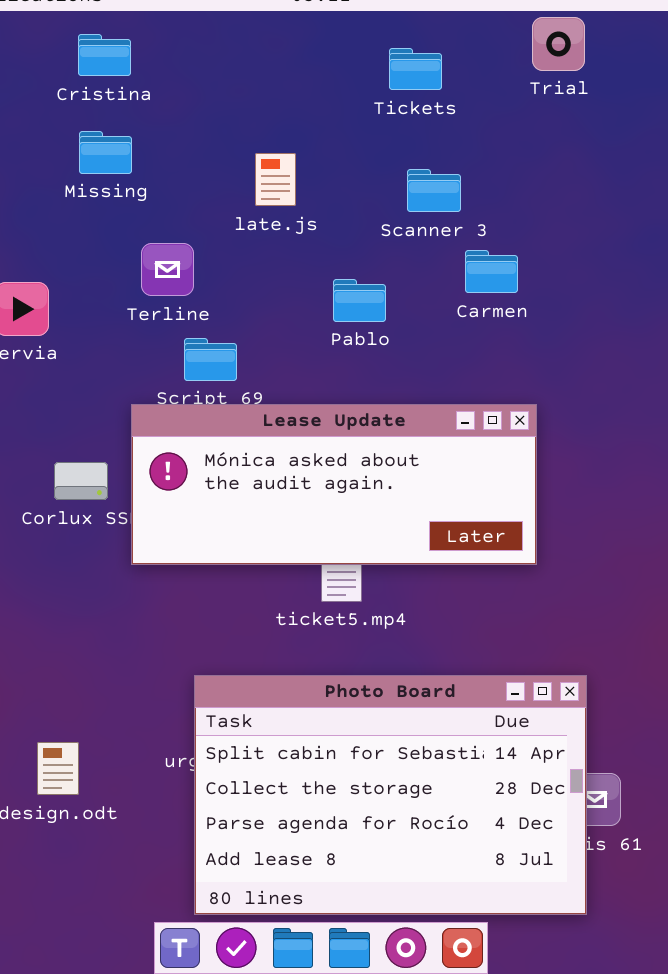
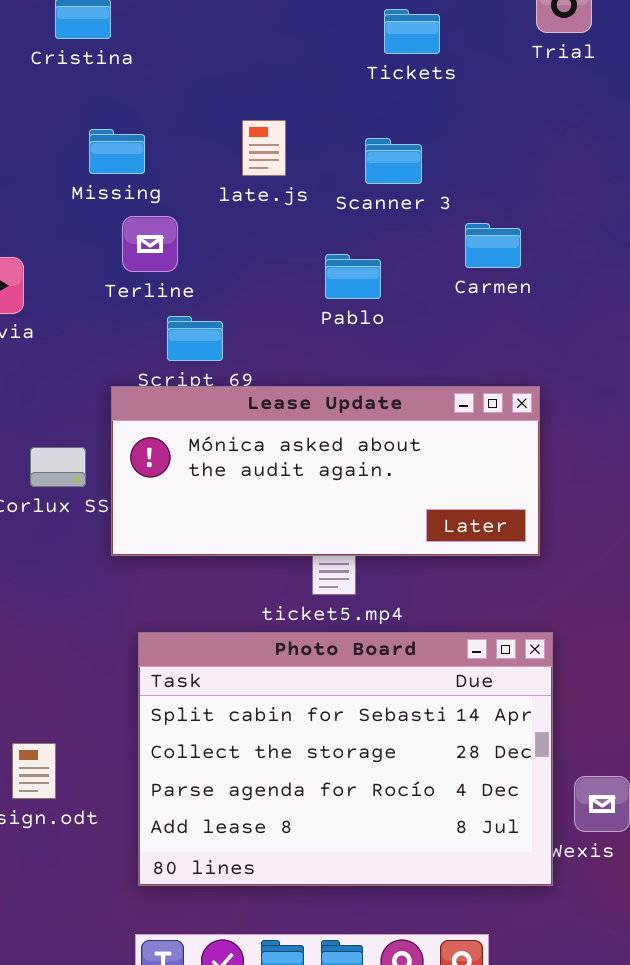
Missing: [79,131,132,174] -> [89,129,145,174], moved
Scanner 3: [407,169,461,212] -> [365,138,422,184], moved
Photo Board: [194,675,587,915] -> [138,632,553,886], moved

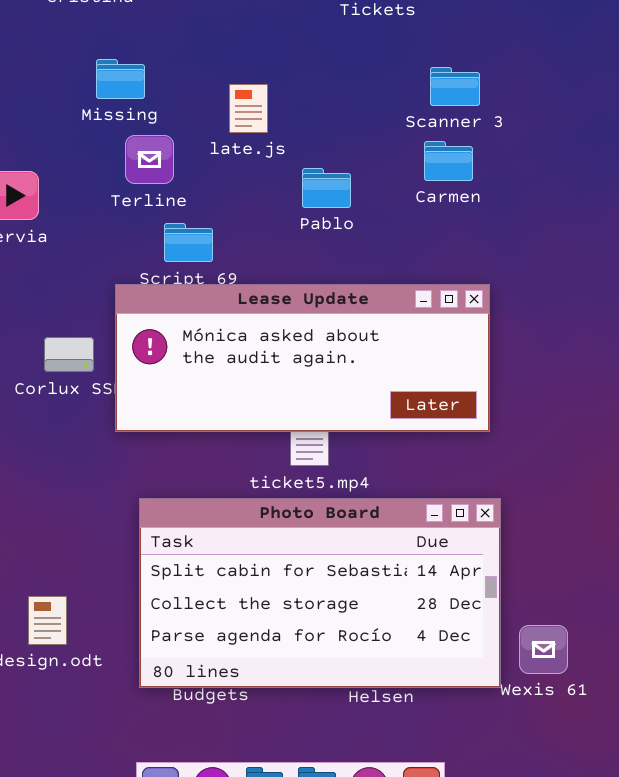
late.js: [242,120,286,176] -> [229,84,268,133], moved
Scanner 3: [365,138,422,184] -> [430,67,480,106], moved
Photo Board: [138,632,553,886] -> [139,498,501,688], resized

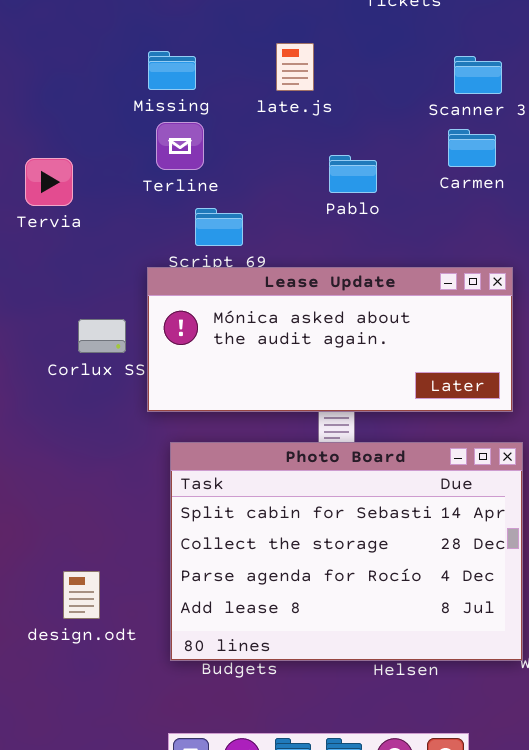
Missing: [96,59,145,99] -> [148,51,196,90], moved
late.js: [229,84,268,133] -> [276,43,314,91], moved
Photo Board: [139,498,501,688] -> [170,442,523,661], resized

